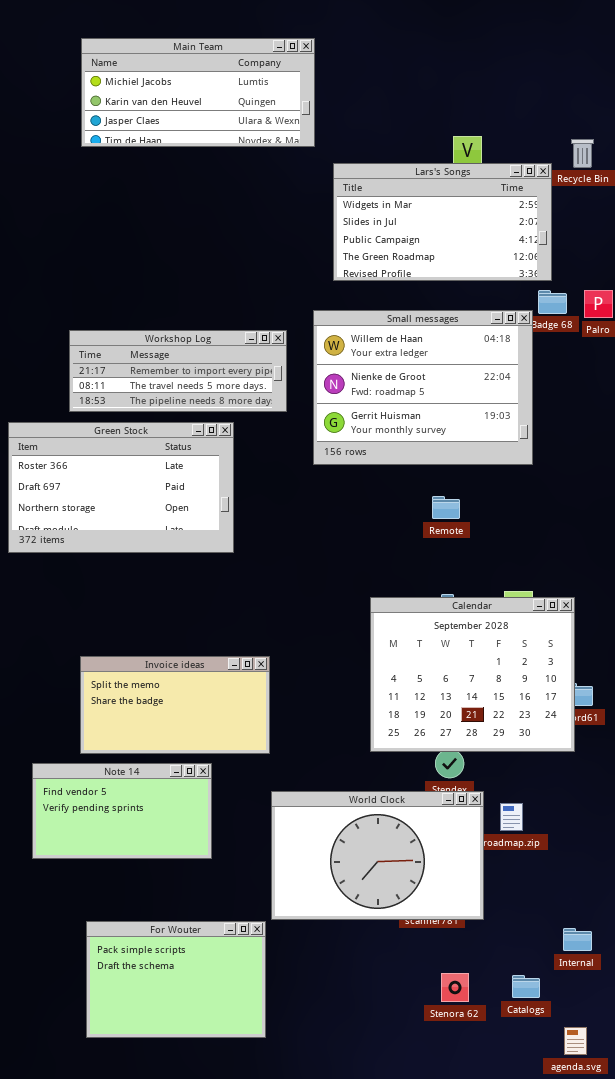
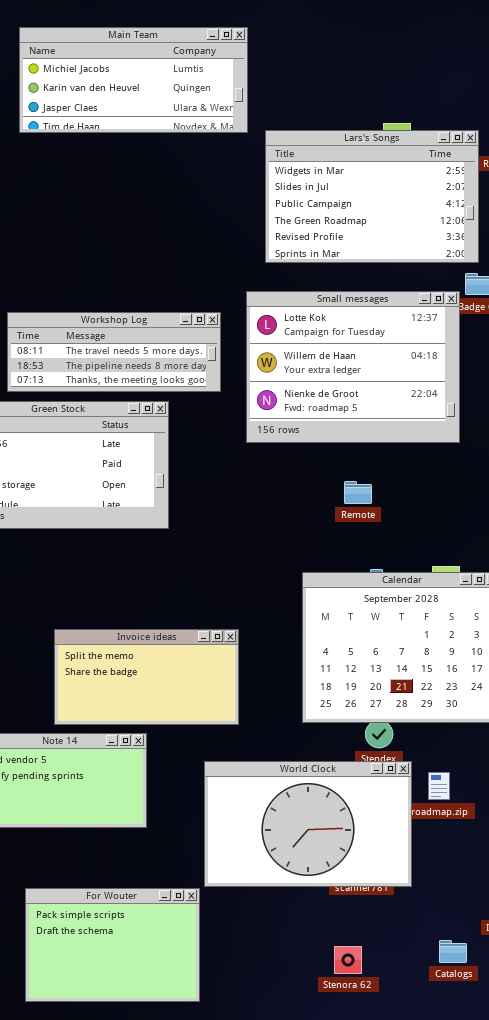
Lars's Songs: [333,163,552,281] -> [265,130,479,263], resized
Small messages: [313,310,533,465] -> [246,291,460,443], scrolled up 1 row
Workshop Log: [69,330,287,412] -> [7,312,221,392], scrolled down 1 row
Remote: [432,496,460,519] -> [344,481,372,504], moved
Invoice ideas: [80,656,270,754] -> [54,629,239,725], moved
Stenora 62: [441,973,469,1002] -> [334,946,362,974], moved

